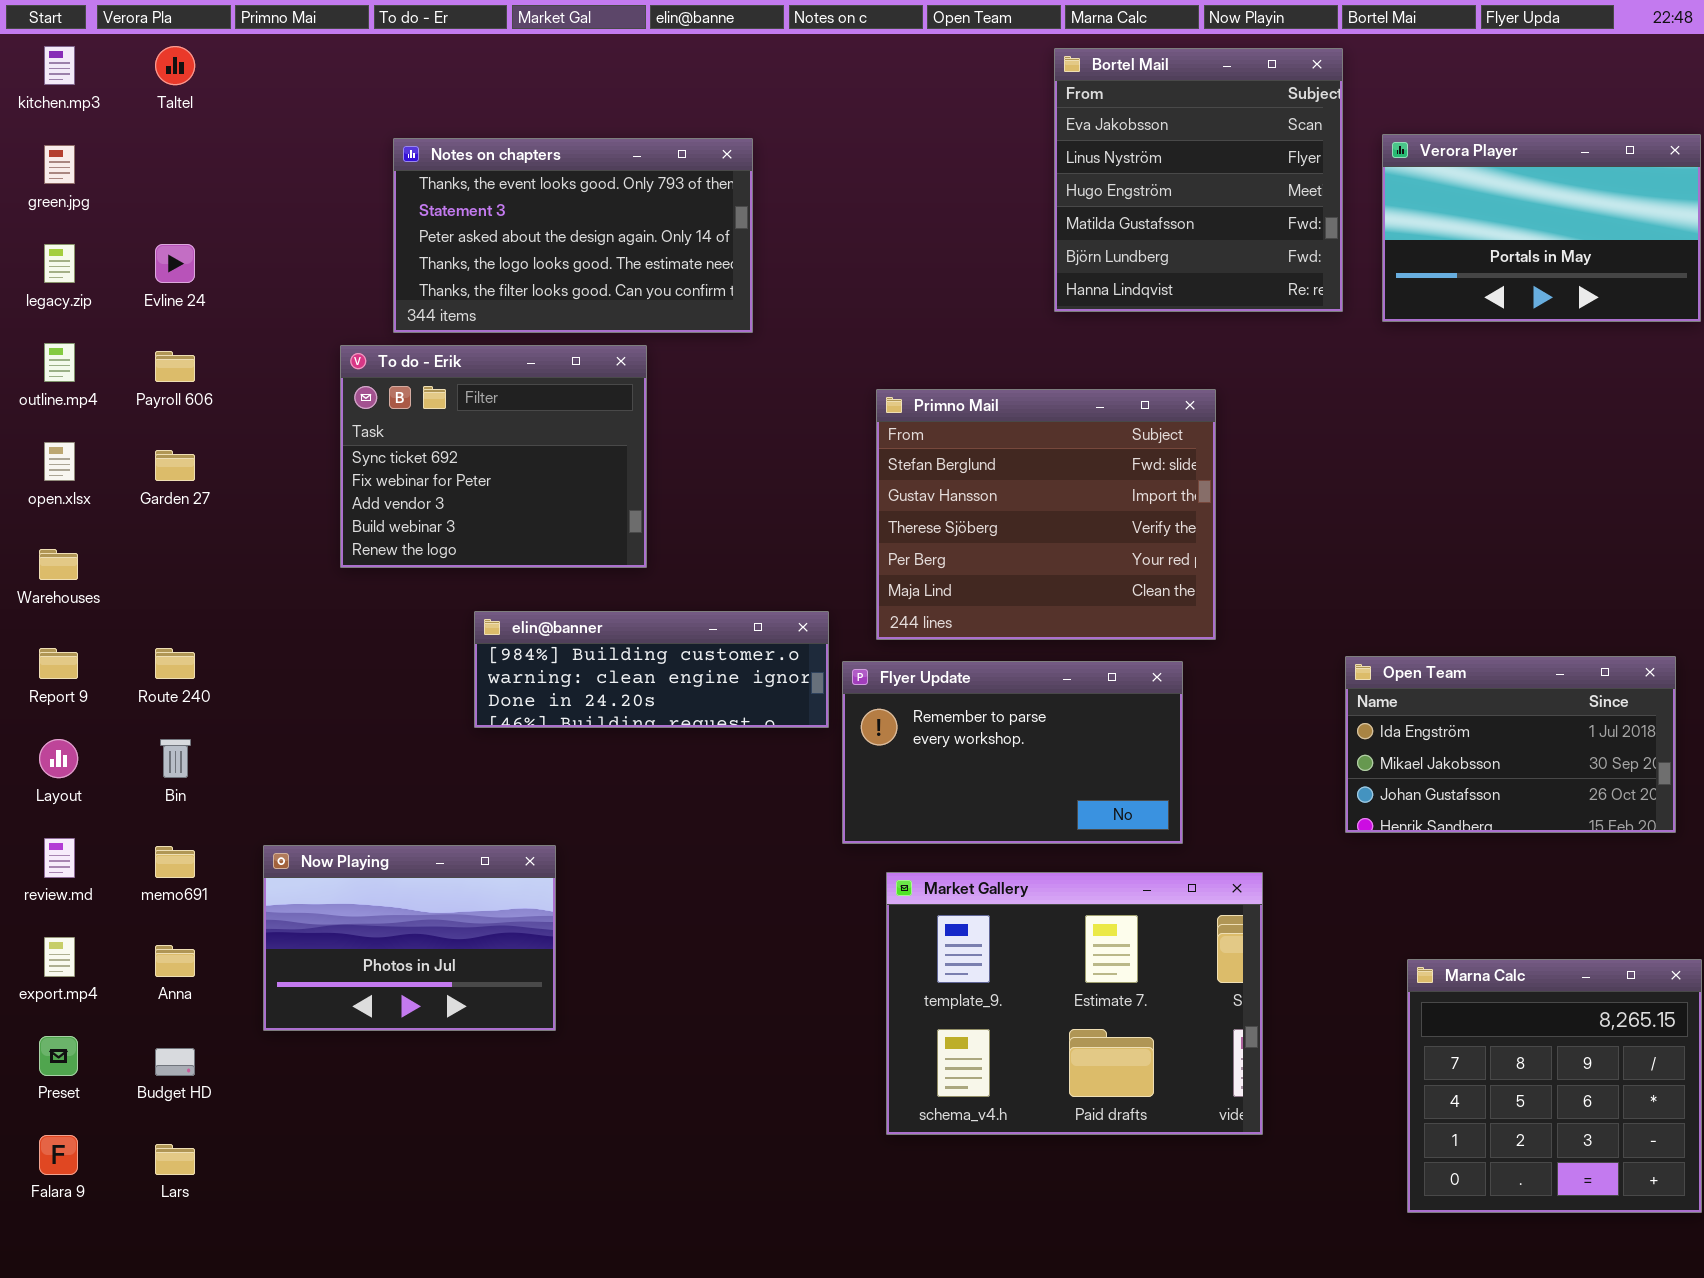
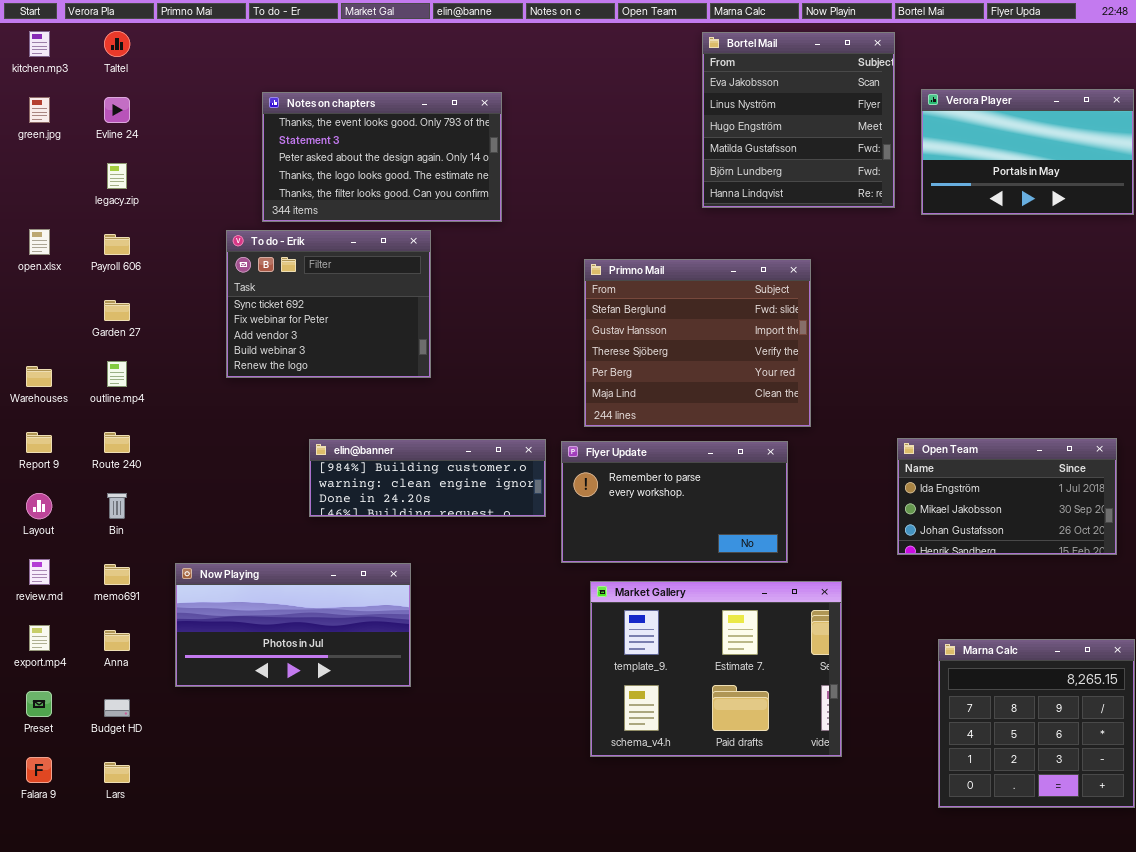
legacy.zip: [44,244,75,283] -> [107,163,127,189], moved
Evline 24: [155,244,195,283] -> [104,97,130,123], moved
outline.mp4: [44,343,75,382] -> [107,361,127,387], moved
open.xlsx: [44,442,75,481] -> [29,229,50,255], moved
elin@banner: [474,611,829,728] -> [309,439,546,517], moved
Now Playing: [263,845,556,1031] -> [175,563,411,687], resized

